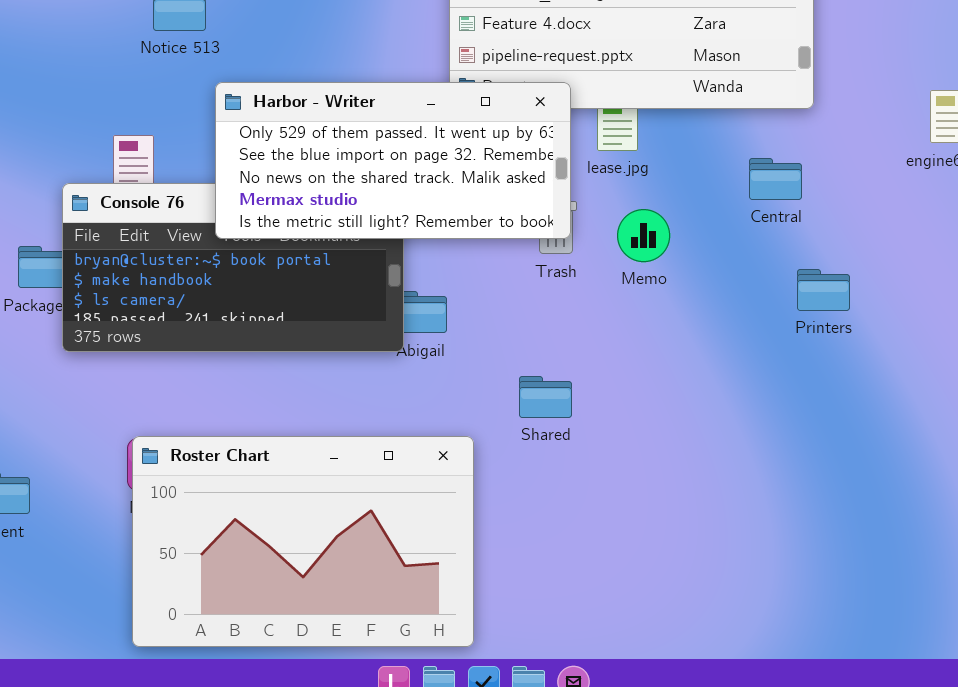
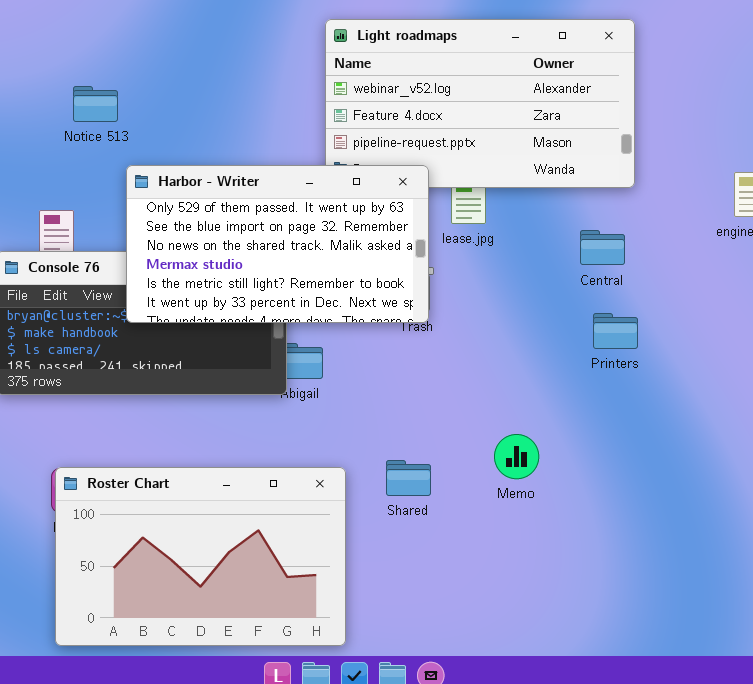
Harbor - Writer: [215,82,571,239] -> [126,165,429,323], resized
Memo: [617,209,670,262] -> [494,434,539,479], moved
Printers: [797,269,850,311] -> [593,313,638,349], moved
Shared: [519,376,572,418] -> [386,460,431,496], moved

